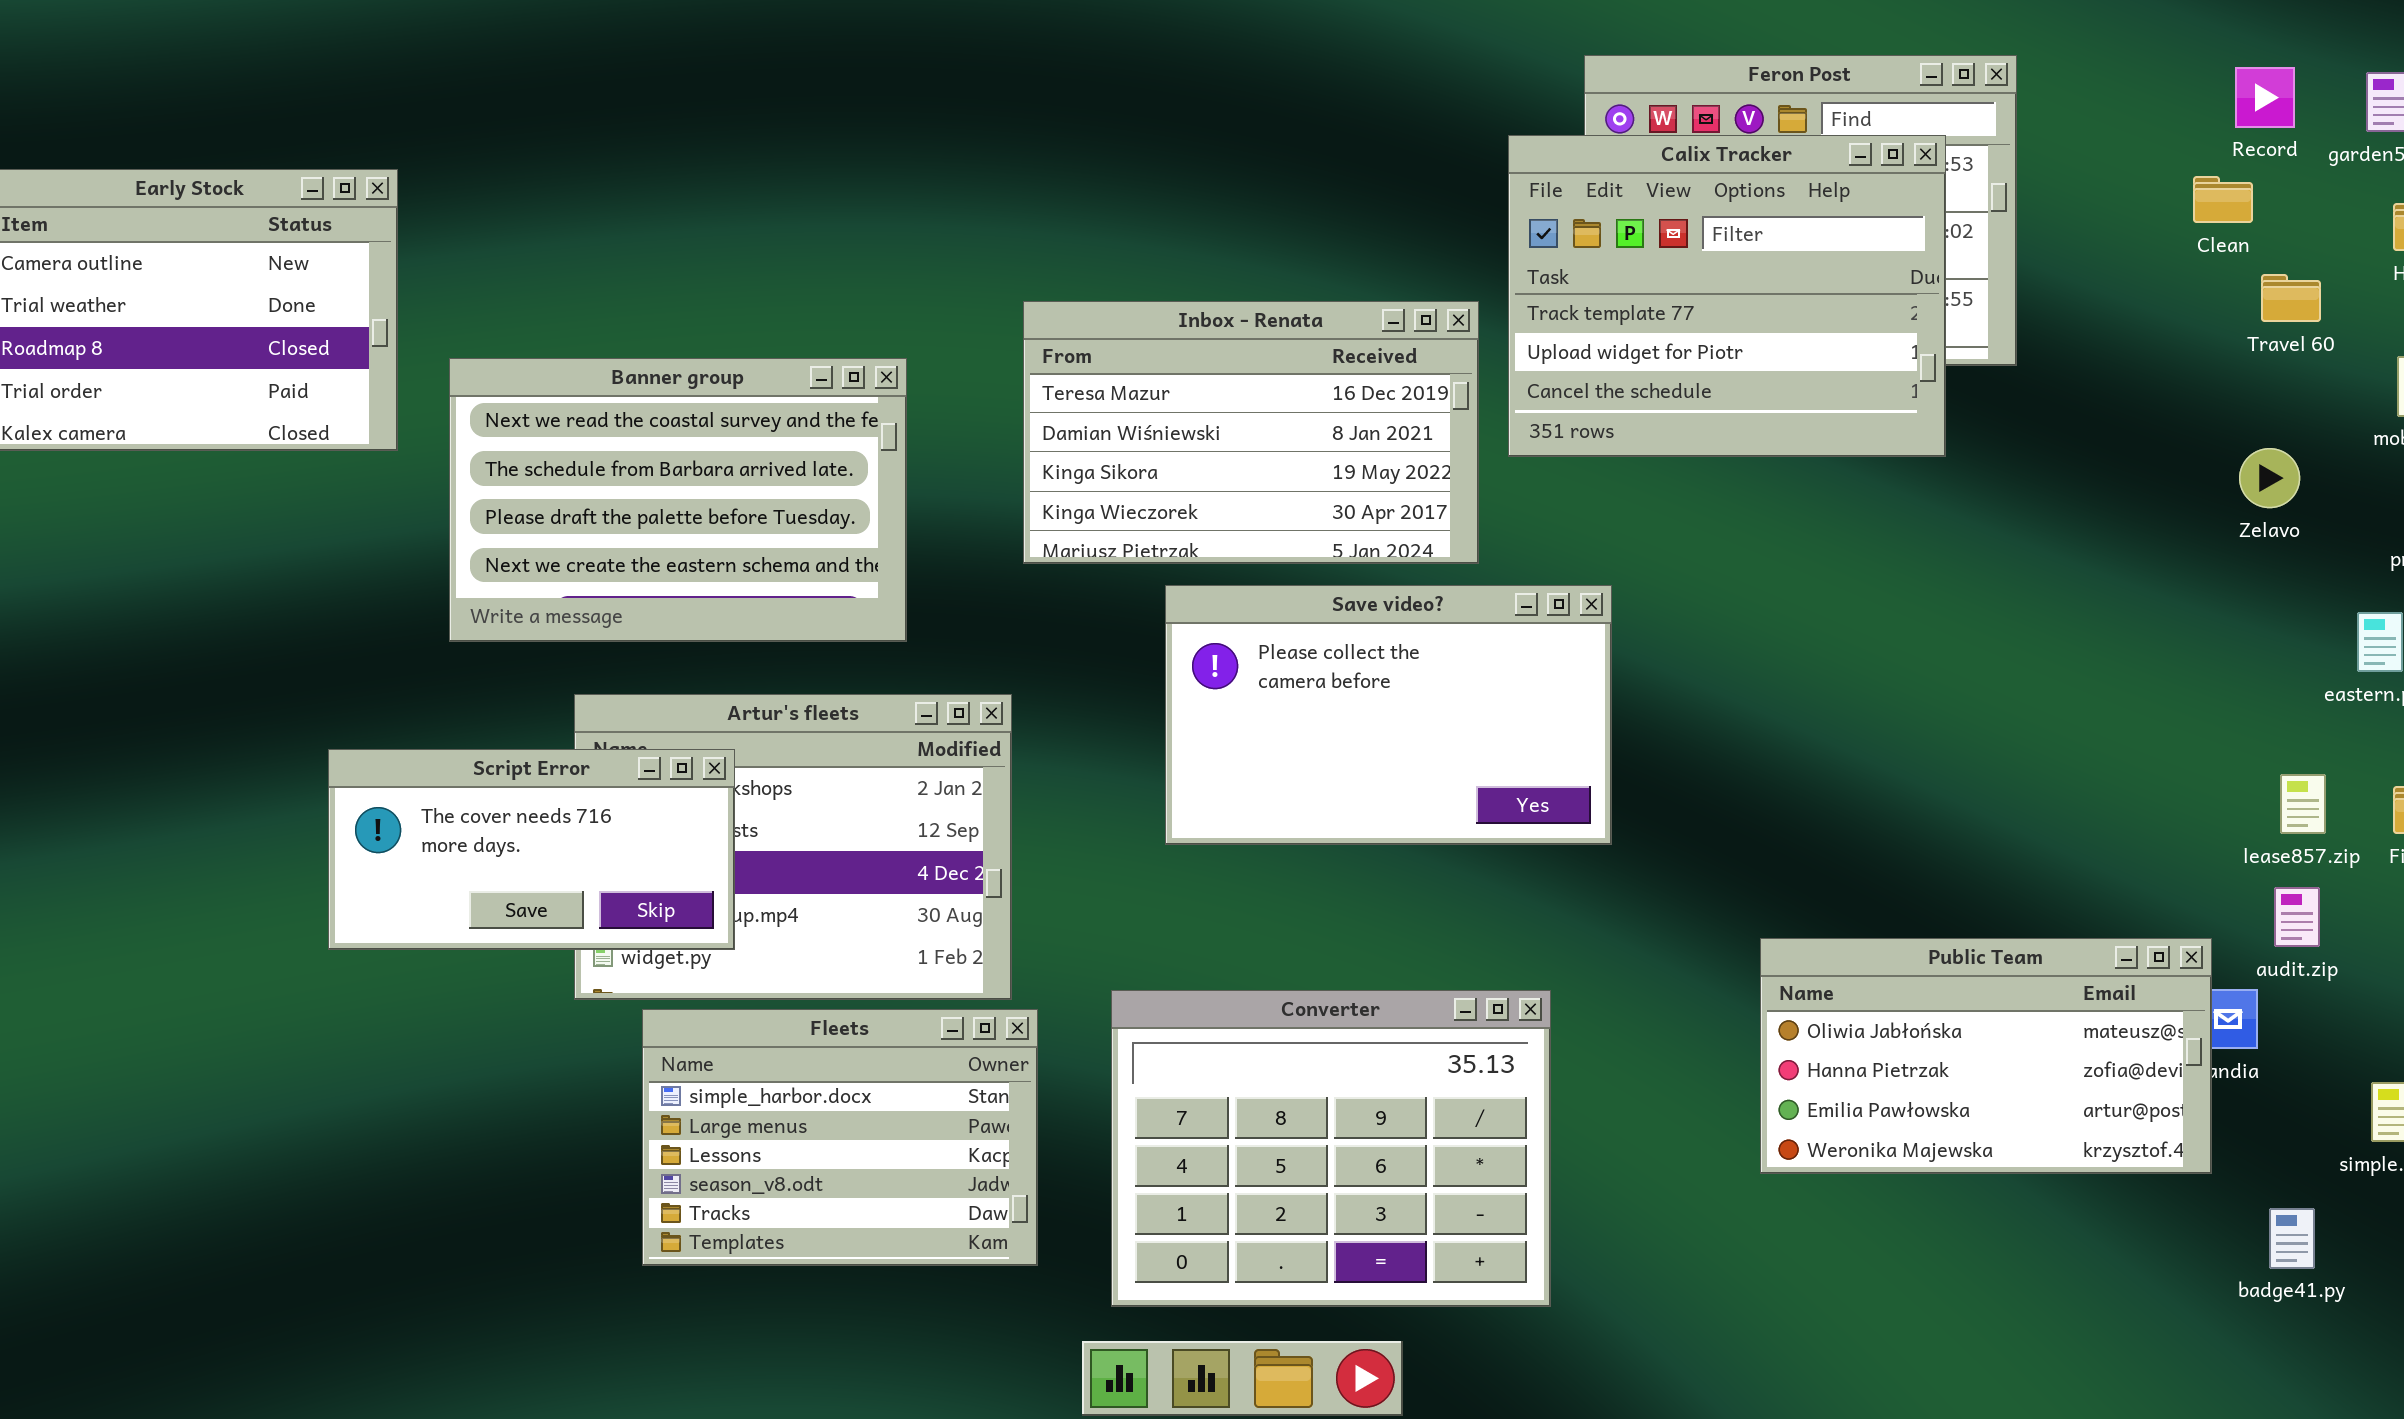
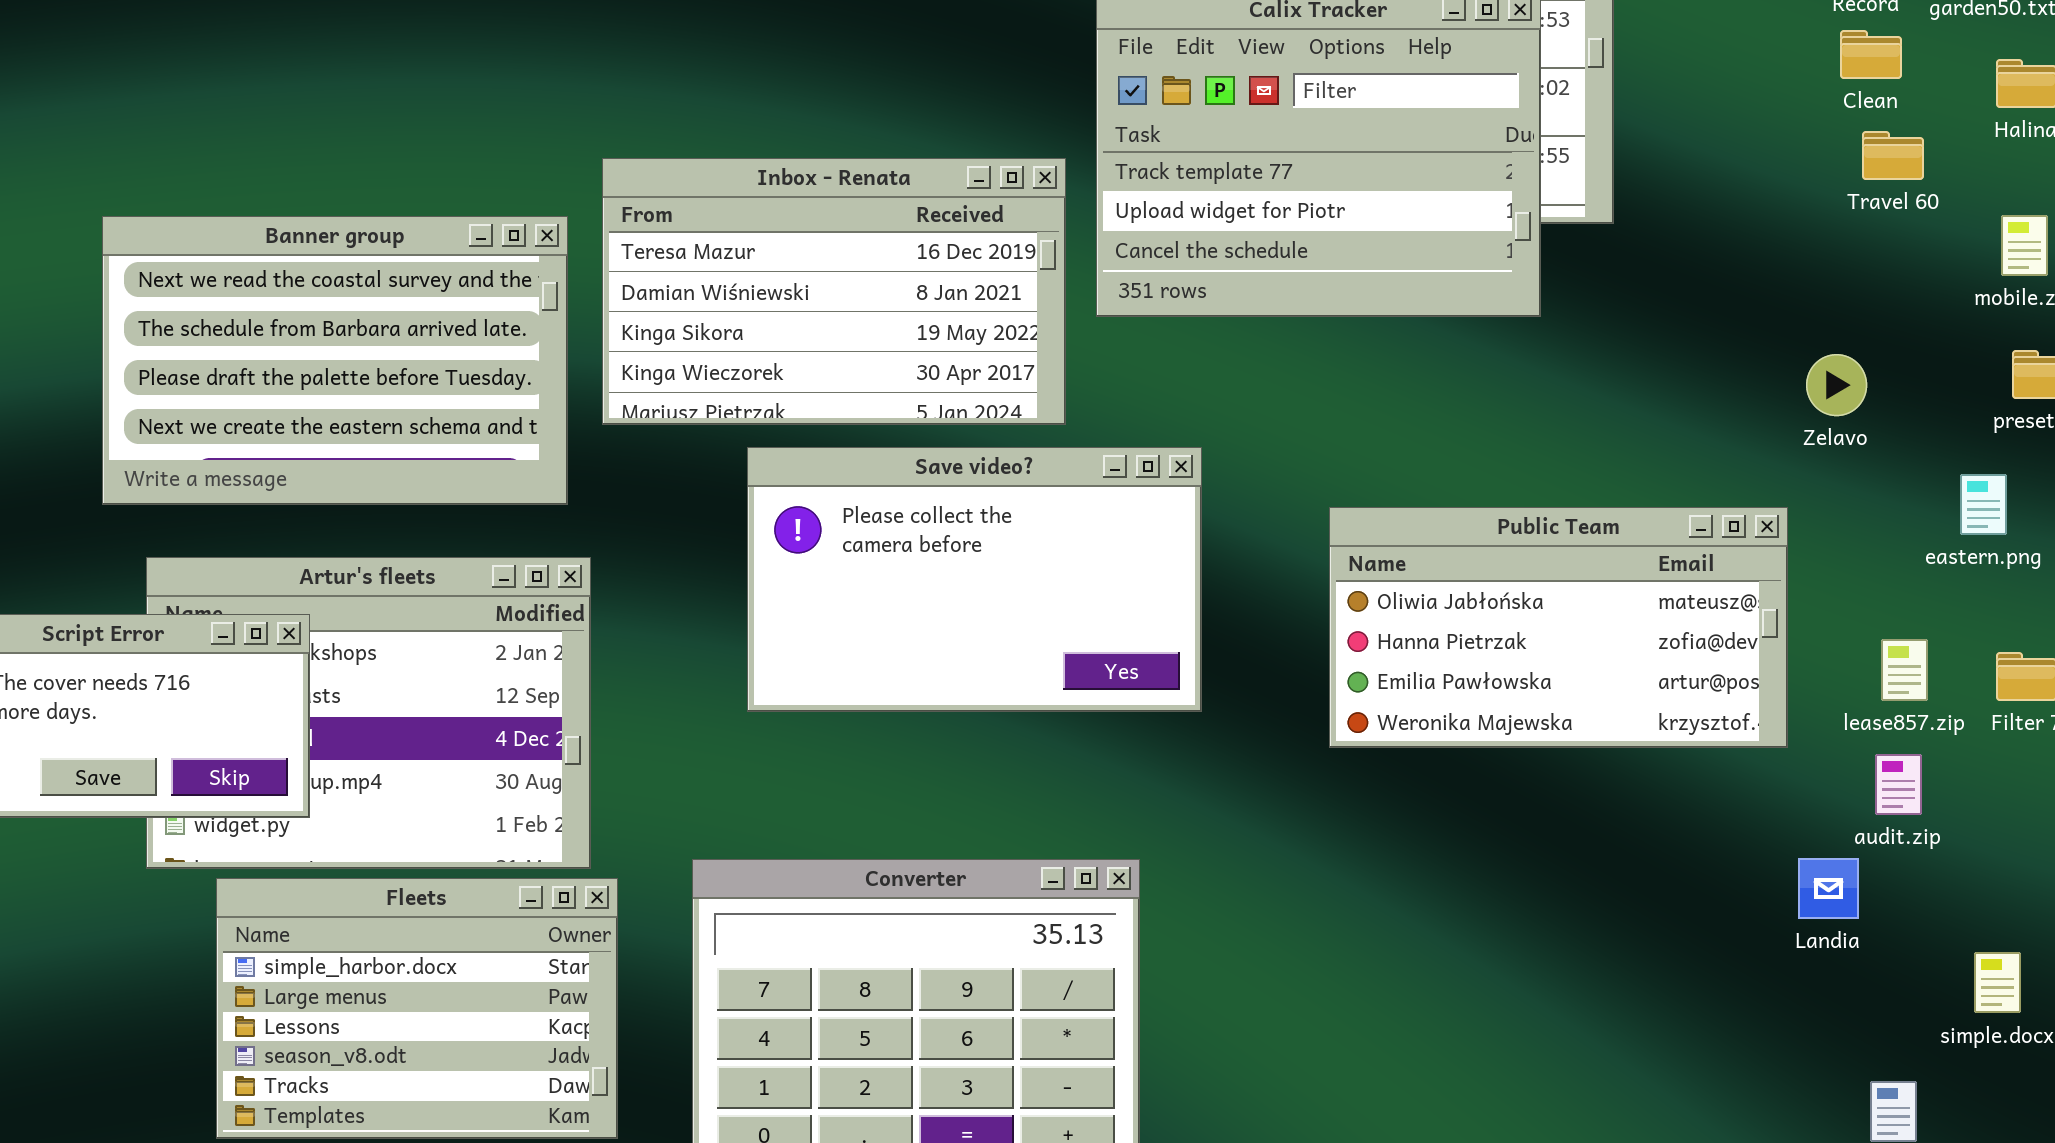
Clean: [2193,176,2253,223] -> [1840,30,1902,79], moved
Banner group: [449,358,907,642] -> [102,216,568,505], moved
Zelavo: [2239,448,2300,508] -> [1806,354,1867,416], moved
Public Team: [1760,938,2212,1174] -> [1329,507,1788,748], moved

